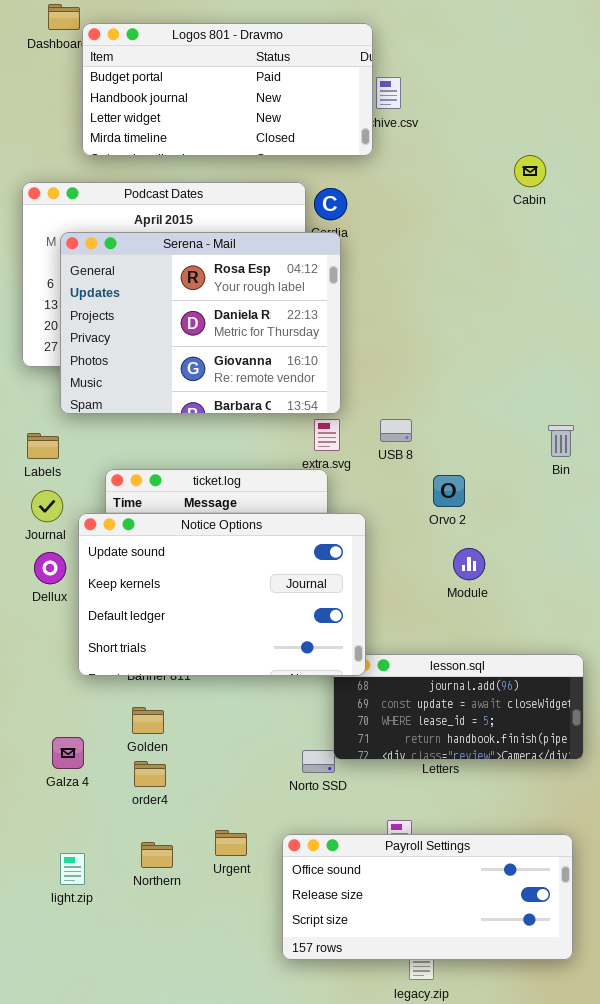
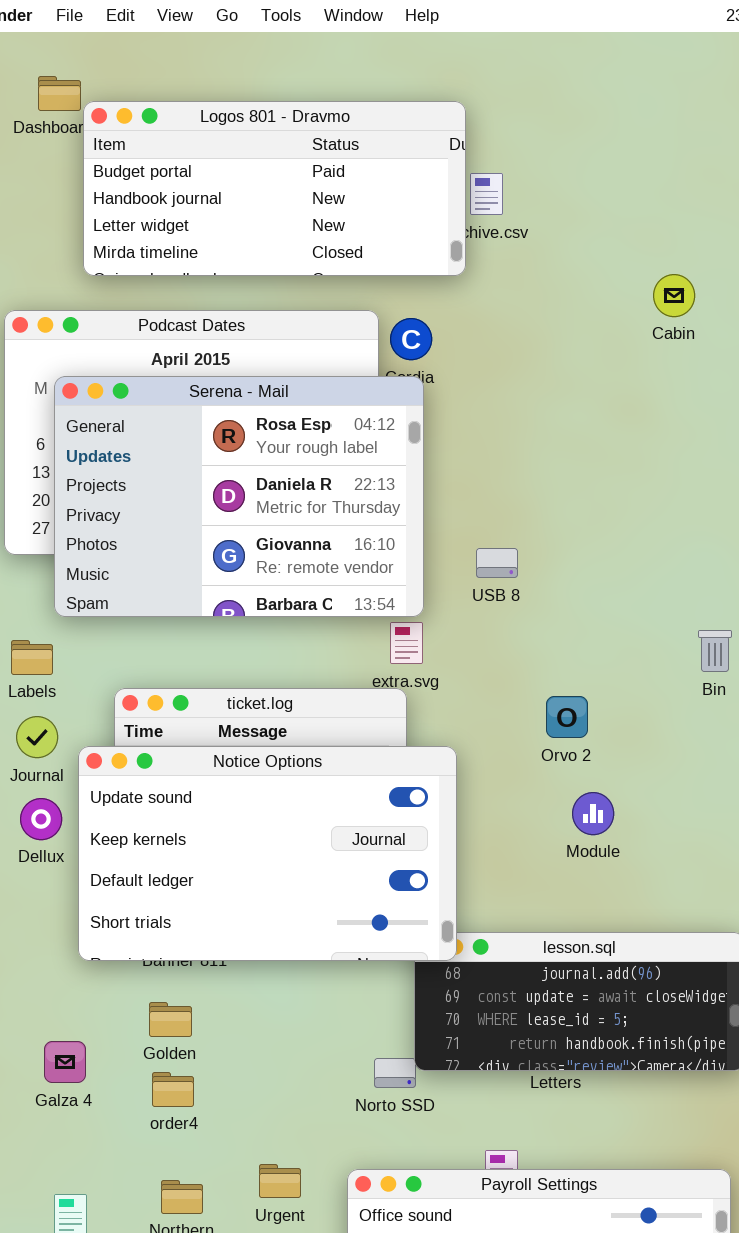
USB 8: [380,419,412,442] -> [476,548,518,578], moved

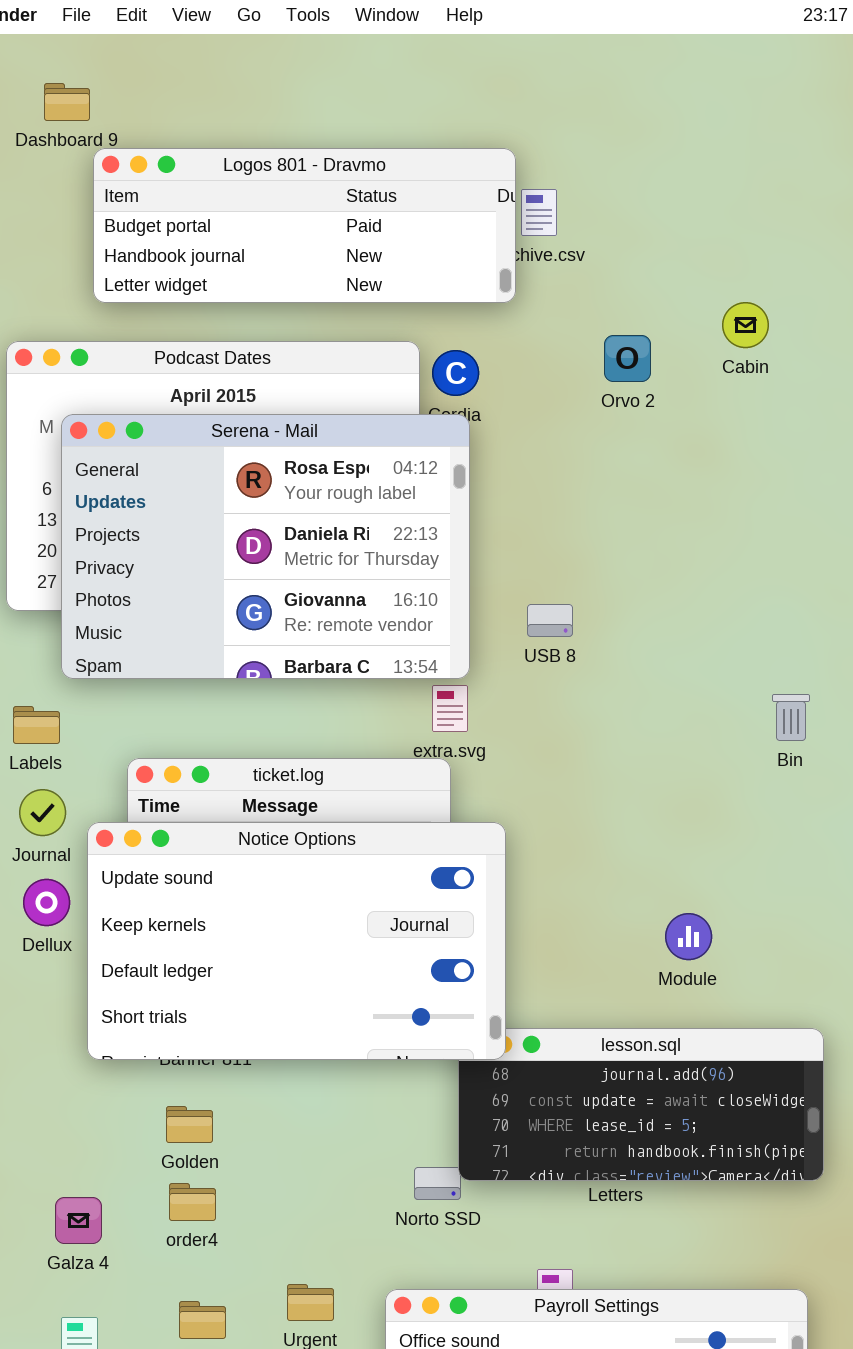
Logos 801 - Dravmo: [83,101,466,276] -> [93,148,516,303], resized
Orvo 2: [546,696,588,738] -> [604,335,651,382], moved
Module: [572,792,614,835] -> [665,913,712,960], moved
Galza 4: [44,1041,86,1083] -> [55,1197,102,1244], moved

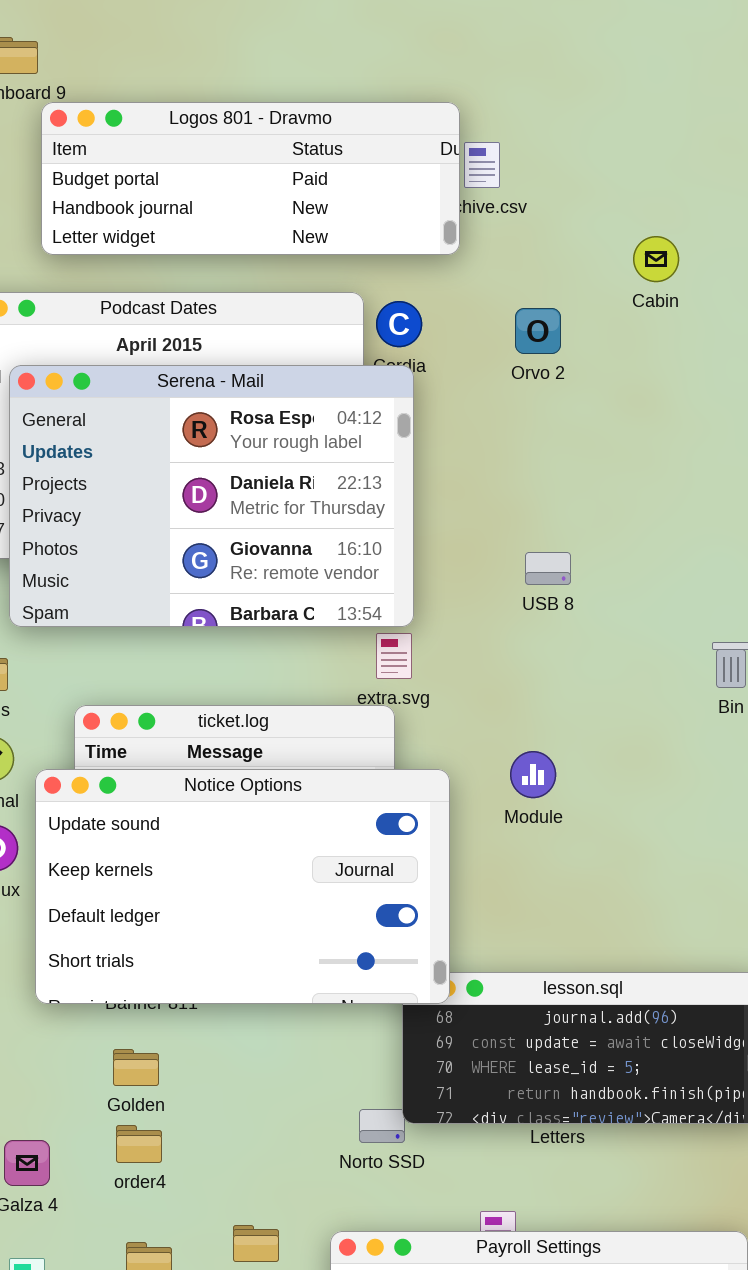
Cabin: [722,302,769,348] -> [633,236,679,282], moved
Orvo 2: [604,335,651,382] -> [515,308,561,354], moved
USB 8: [527,604,573,637] -> [525,552,571,585], moved
Module: [665,913,712,960] -> [510,751,556,798], moved

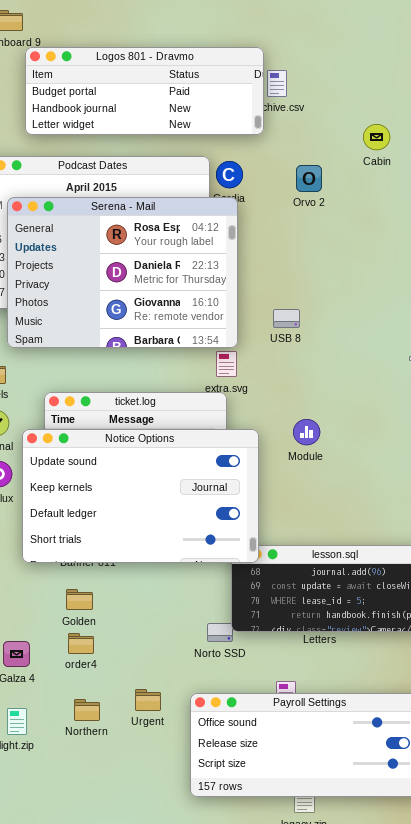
USB 8: [525,552,571,585] -> [273,309,300,328], moved

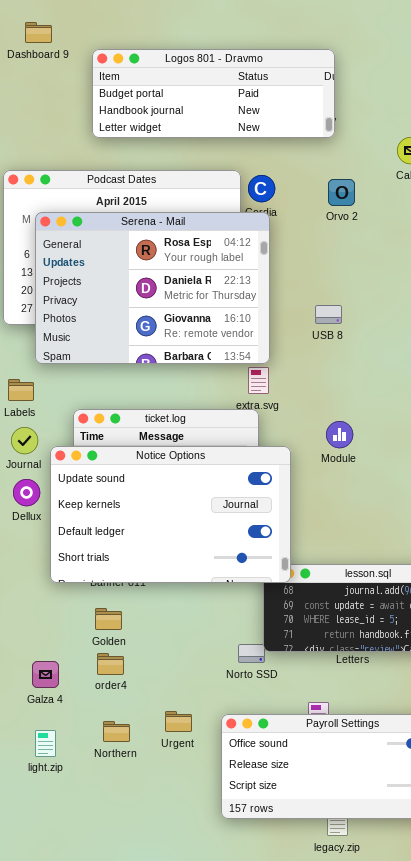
Logos 801 - Dravmo: [25,47,264,135] -> [92,49,335,138], moved
USB 8: [273,309,300,328] -> [315,305,342,324], moved
Module: [293,419,320,445] -> [326,421,353,448], moved

